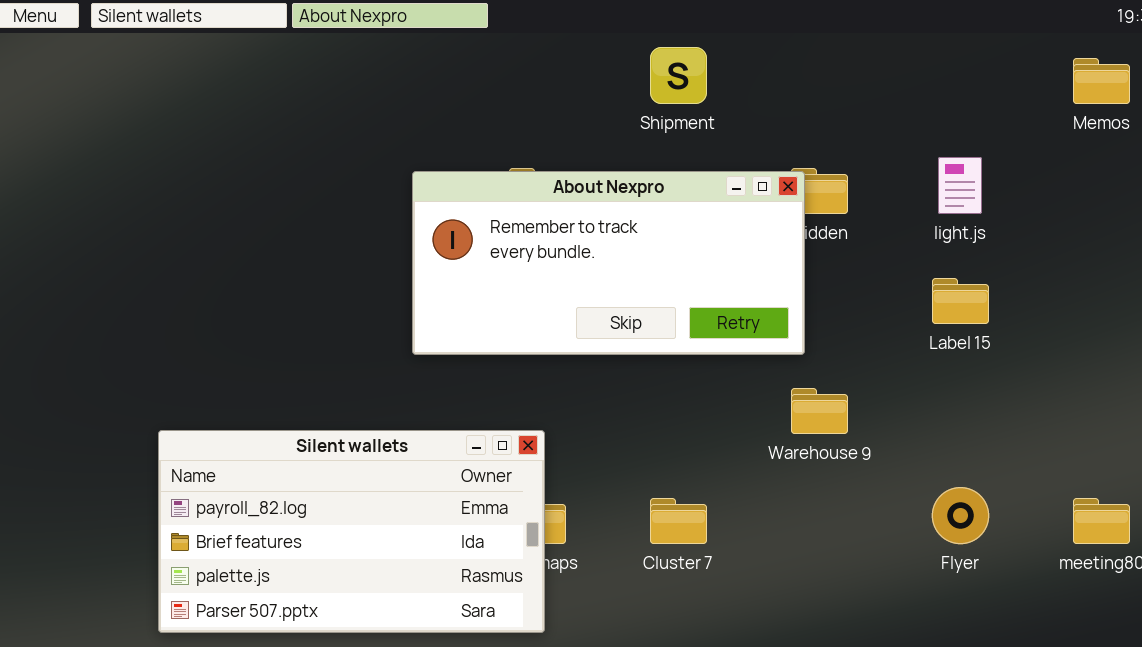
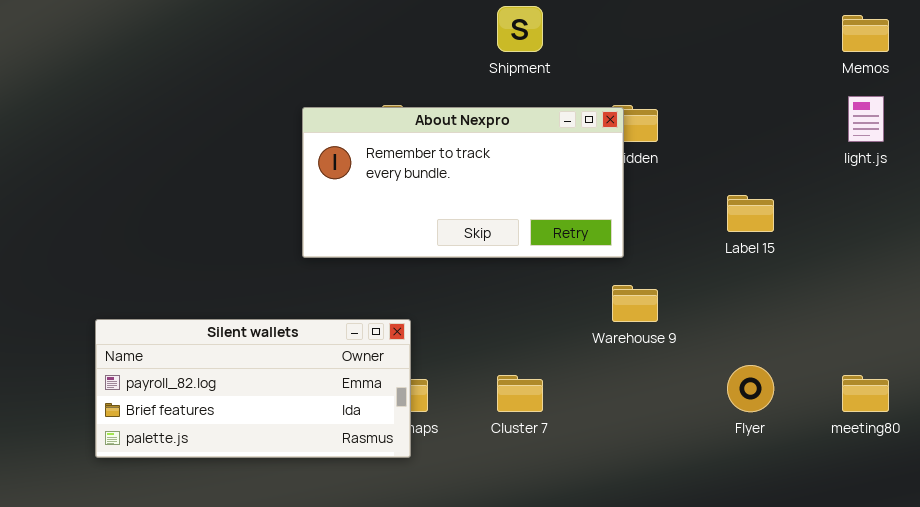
light.js: [938,157,982,214] -> [848,96,884,142], moved
Silent wallets: [158,430,545,633] -> [95,319,411,458], resized

